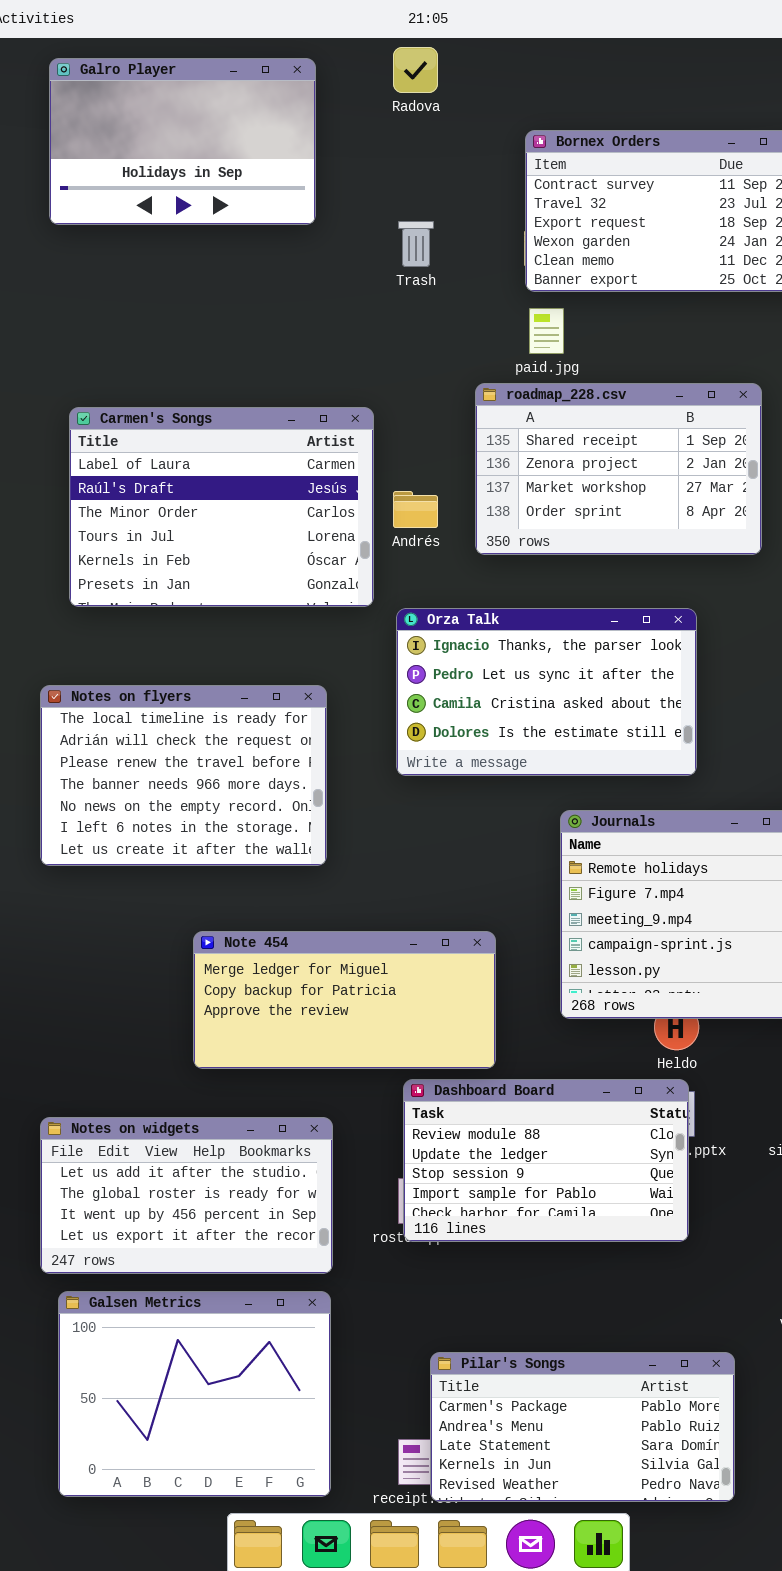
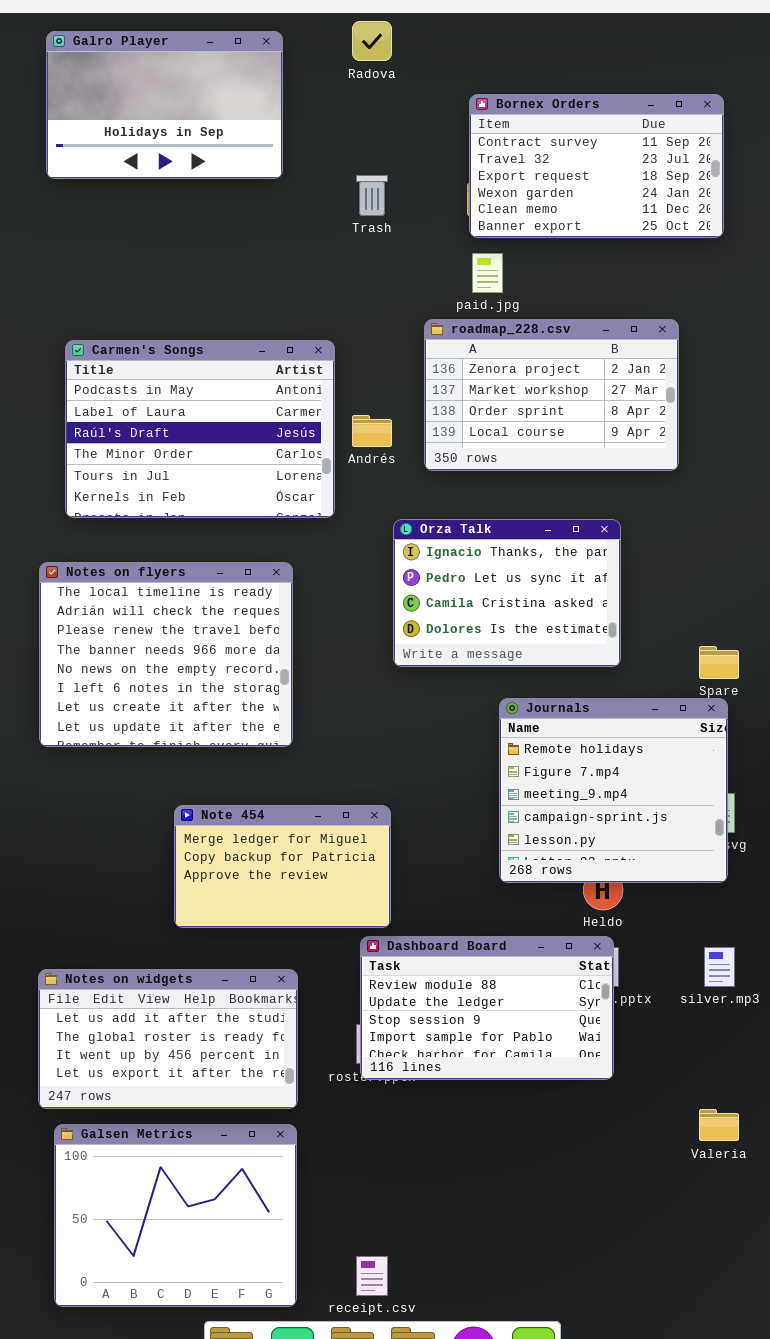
roadmap_228.csv: [475,383,762,555] -> [424,319,679,471], scrolled down 1 row
Carmen's Songs: [69,407,374,607] -> [65,340,335,518], scrolled up 1 row
Orza Talk: [396,608,697,776] -> [393,519,621,667], resized
Notes on flyers: [40,685,327,866] -> [39,562,293,747], resized
Note 454: [193,931,496,1069] -> [174,805,391,928], resized
Pilar's Songs: [430,1352,735,1502] -> none, closed

